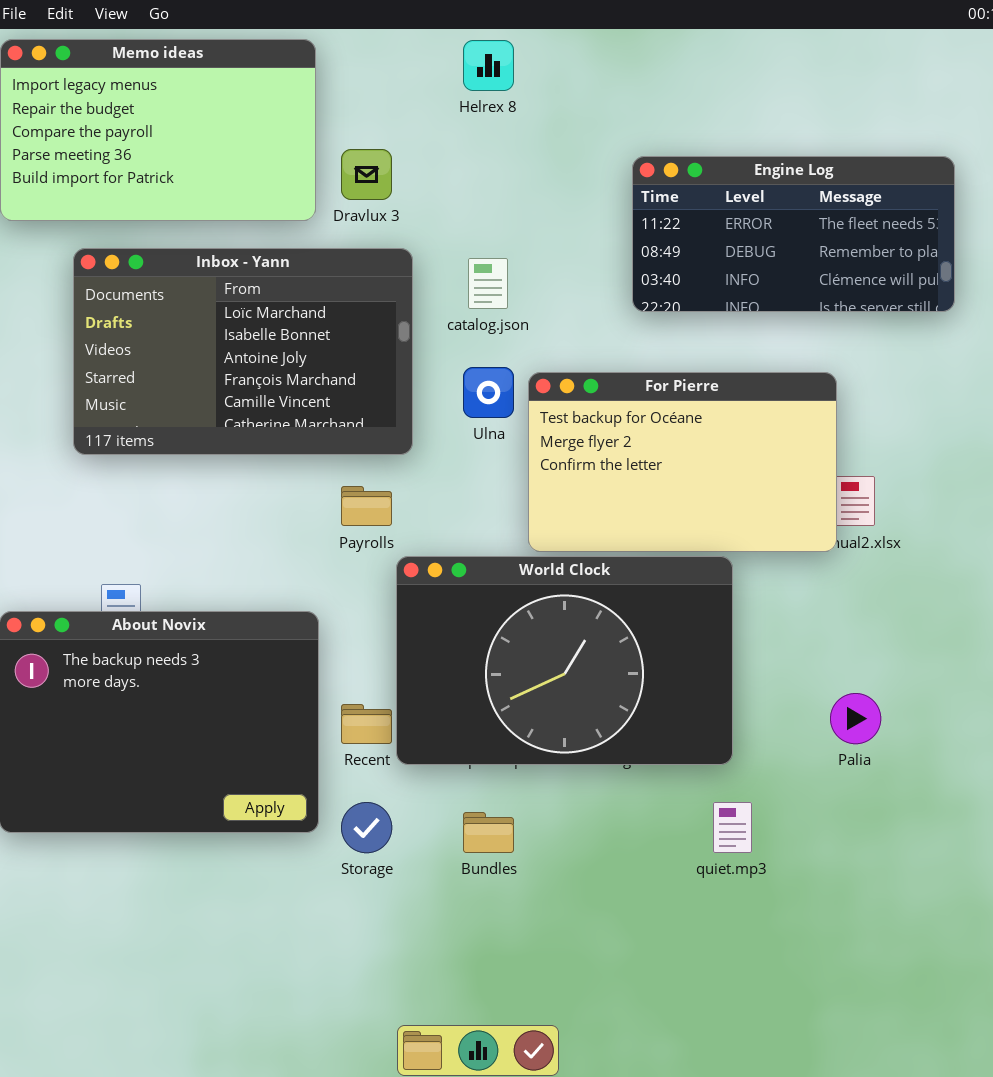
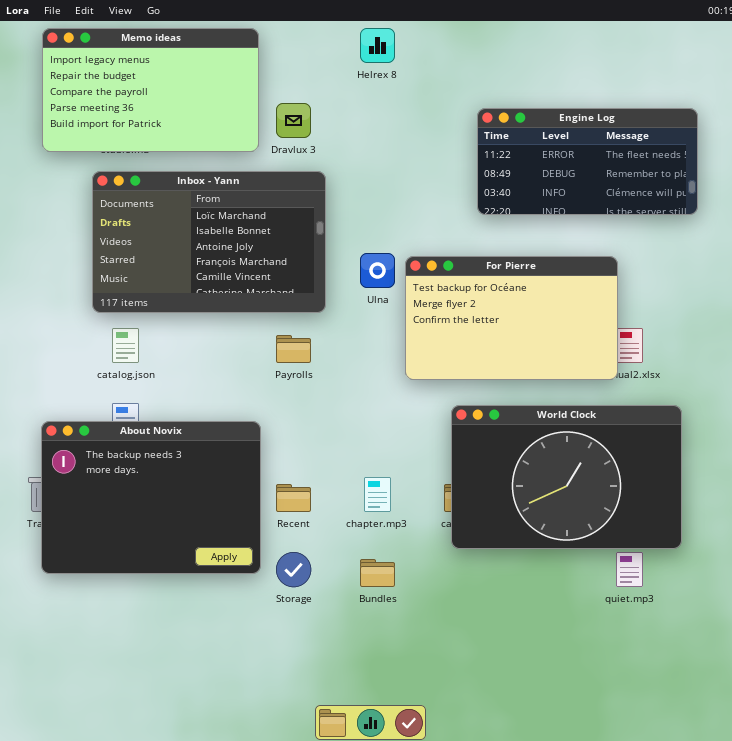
catalog.json: [468,258,508,309] -> [112,328,139,363], moved
World Clock: [396,556,733,765] -> [451,405,682,549], moved
quiet.mp3: [713,802,752,853] -> [616,552,643,587], moved

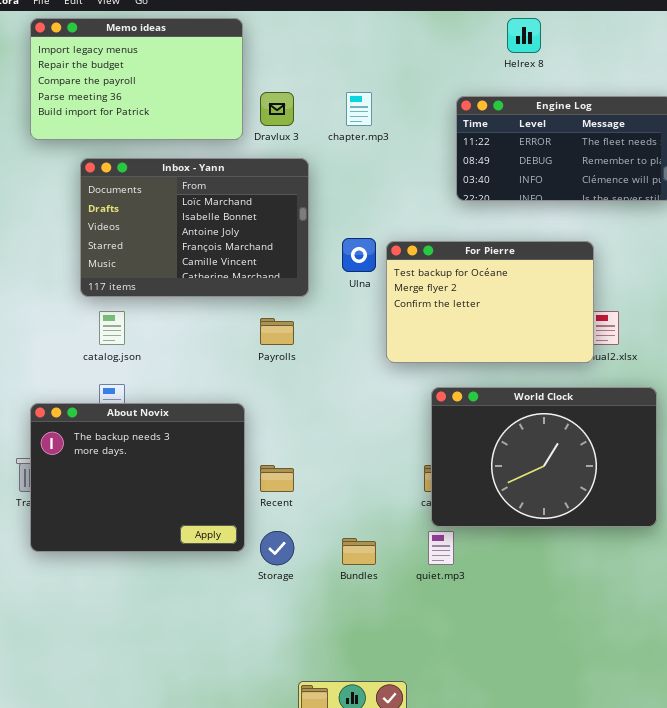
Helrex 8: [360,28,395,63] -> [507,18,541,53], moved
chapter.mp3: [364,477,391,512] -> [346,92,372,126], moved
quiet.mp3: [616,552,643,587] -> [428,531,454,565], moved

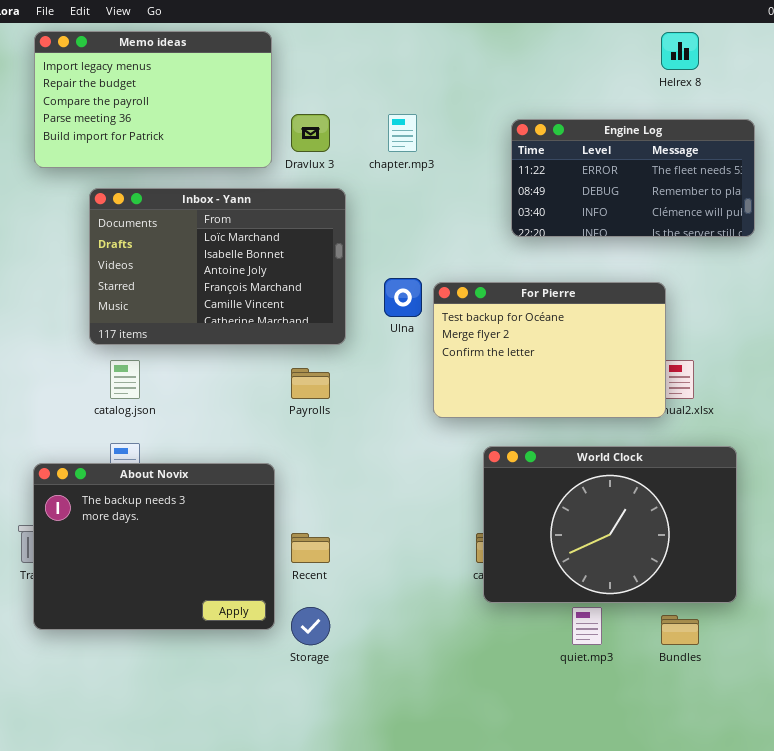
Helrex 8: [507,18,541,53] -> [661,32,699,70], moved
quiet.mp3: [428,531,454,565] -> [572,607,602,645], moved
Bundles: [342,538,376,565] -> [661,615,699,645], moved

